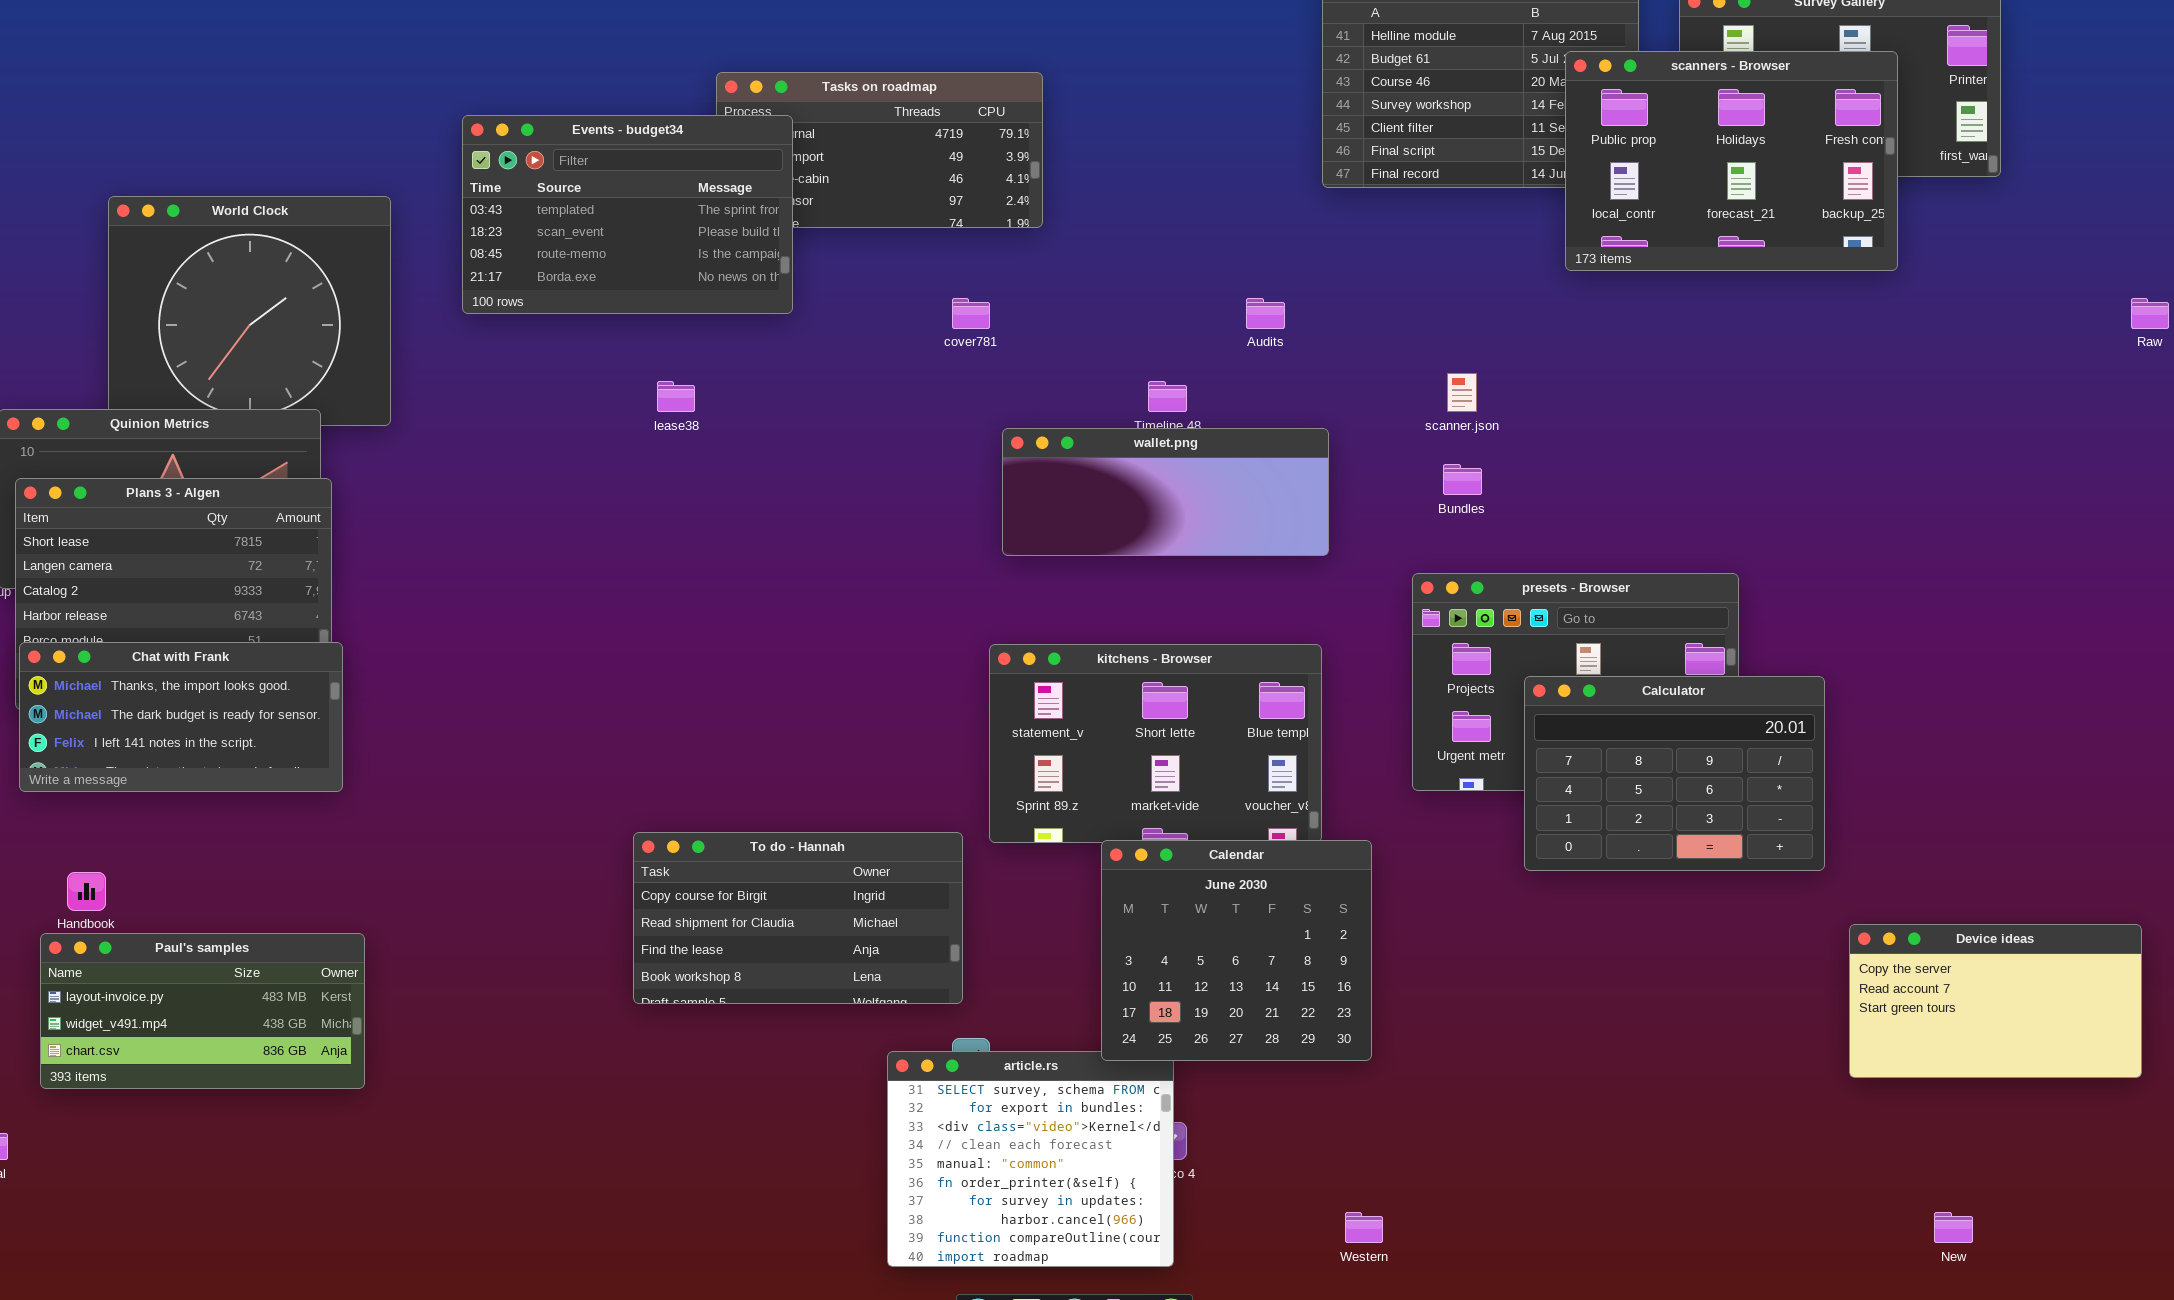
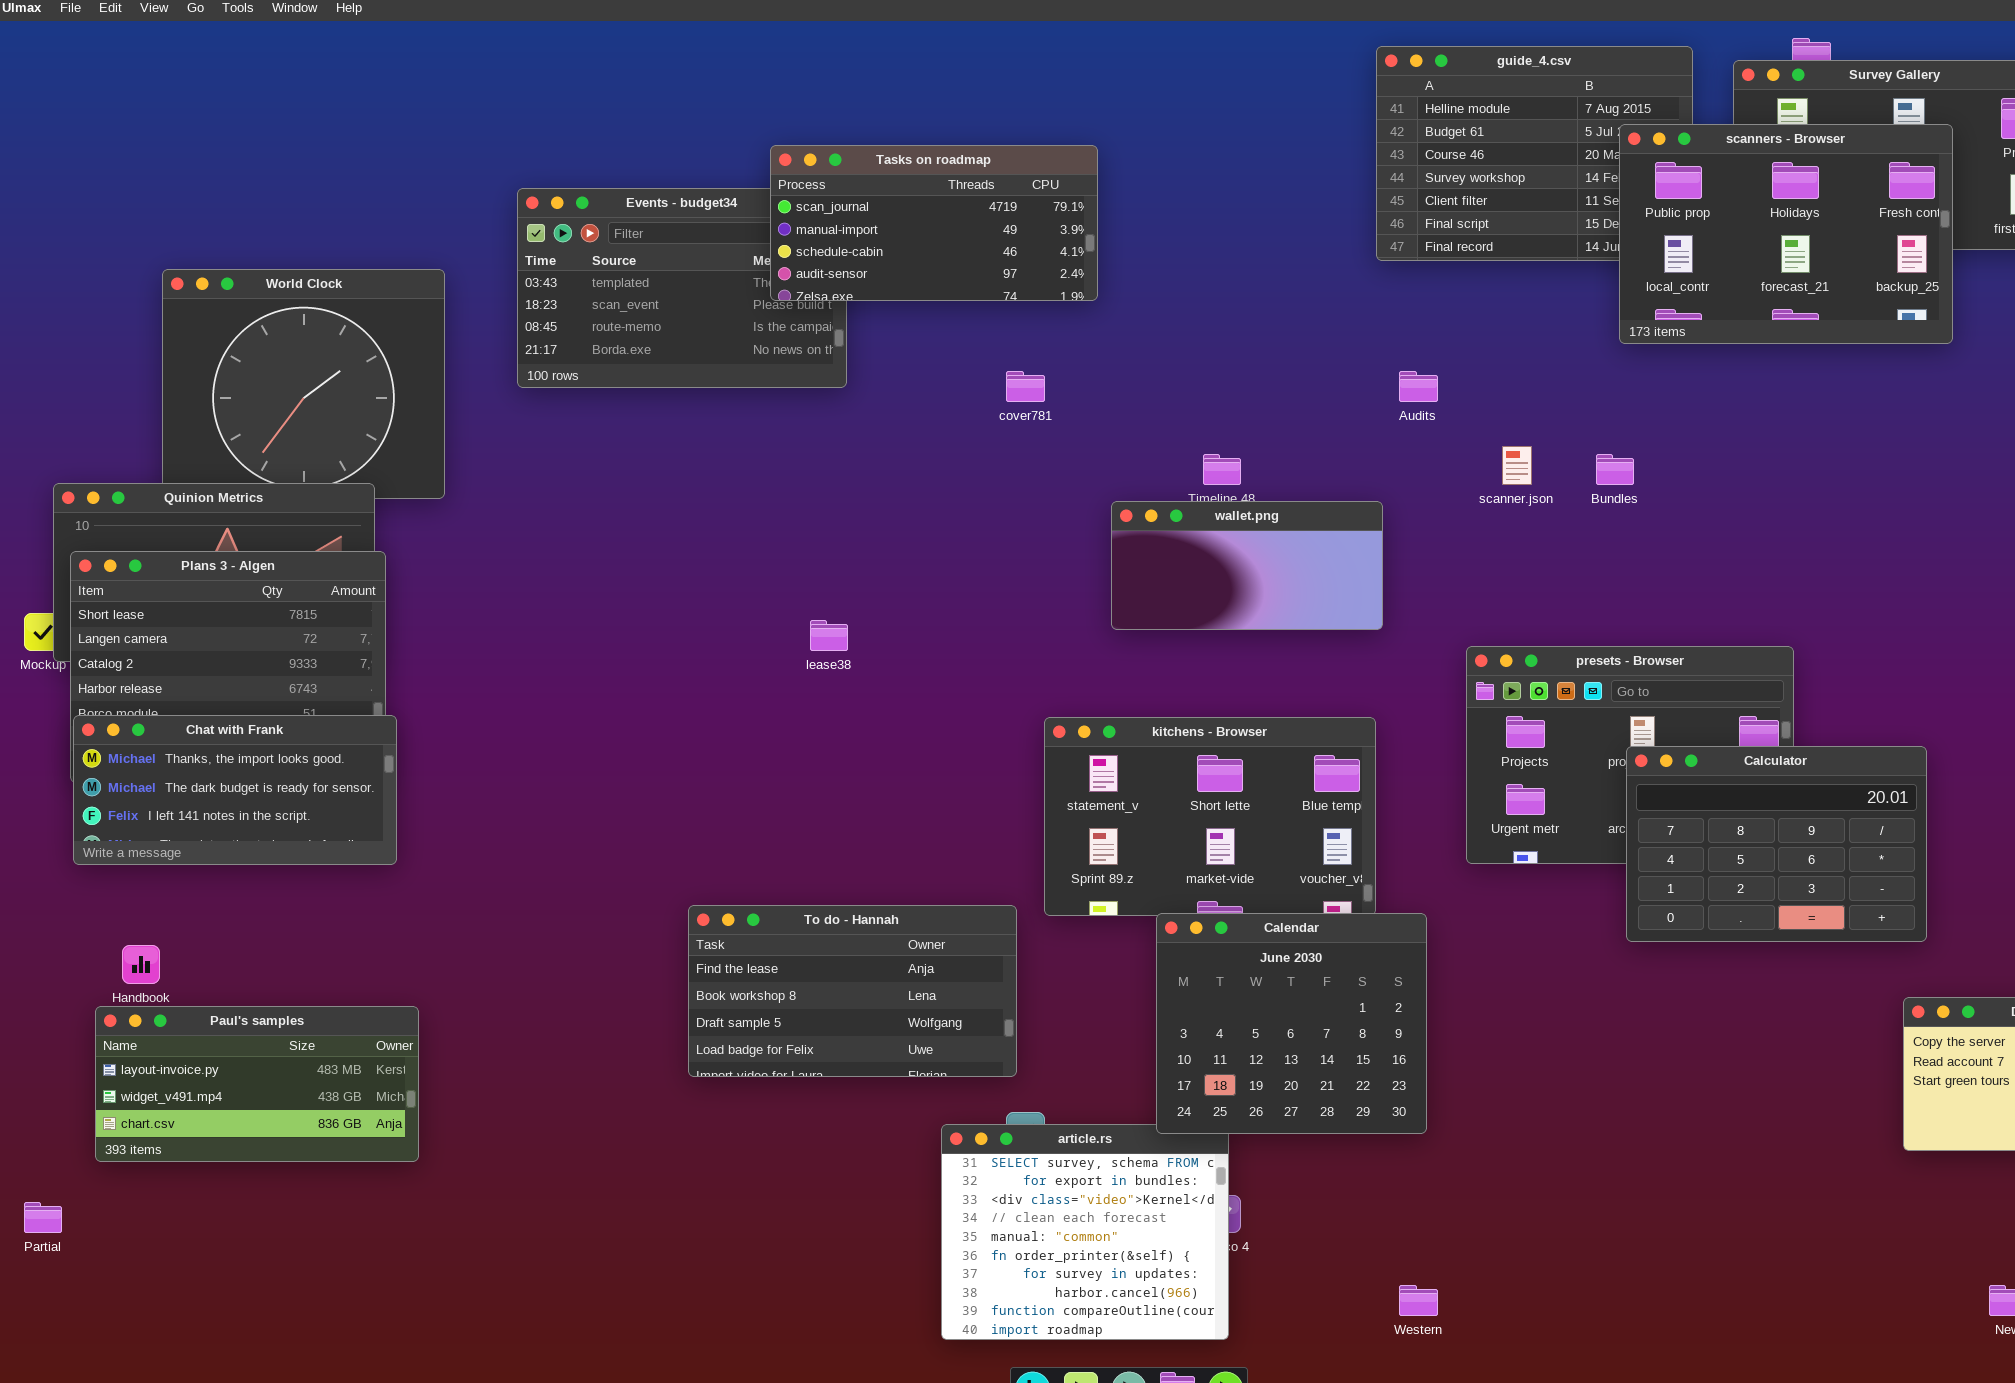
Tasks on roadmap: [716,72,1043,228] -> [770,145,1098,301], raised
Audits: [1246,298,1285,329] -> [1399,371,1438,402], moved
lease38: [657,381,695,412] -> [810,620,848,651], moved
wallet.png: [1002,428,1329,556] -> [1111,501,1383,630], resized
Bundles: [1443,464,1482,495] -> [1596,454,1634,485], moved
Calculator: [1524,676,1825,871] -> [1626,746,1927,942], moved
To do - Hannah: [633,832,963,1004] -> [688,905,1017,1077], scrolled down 2 rows

